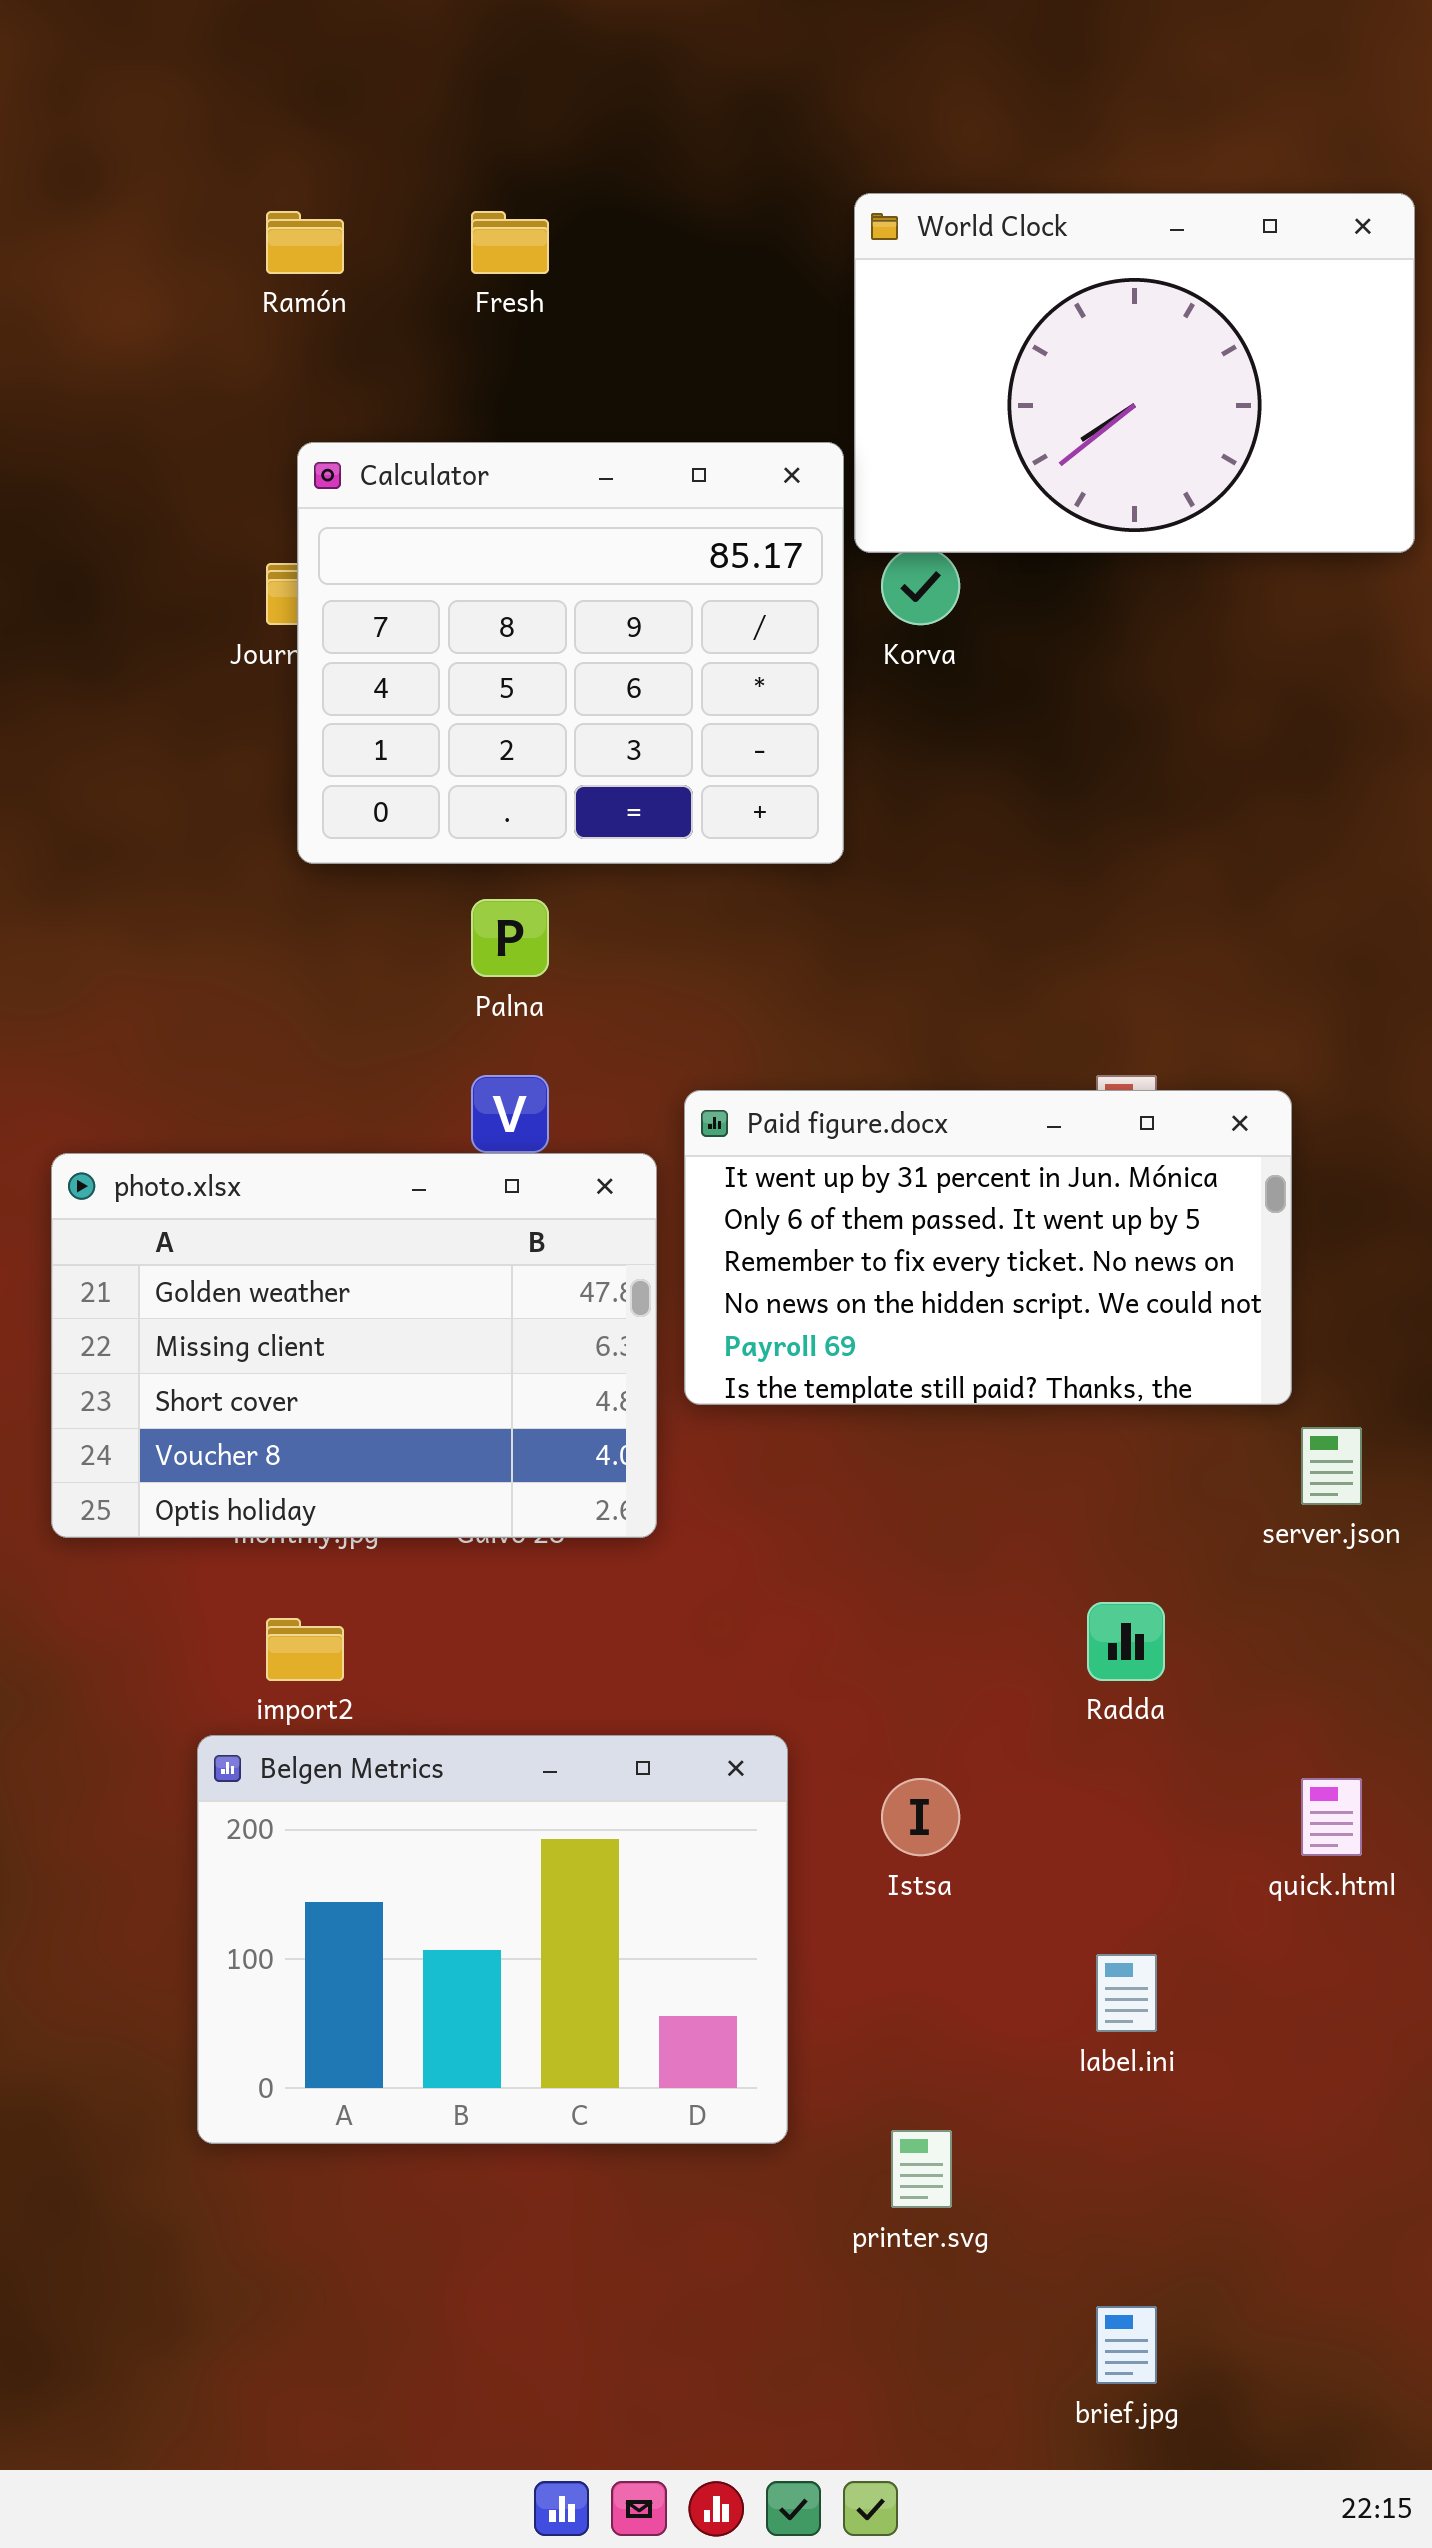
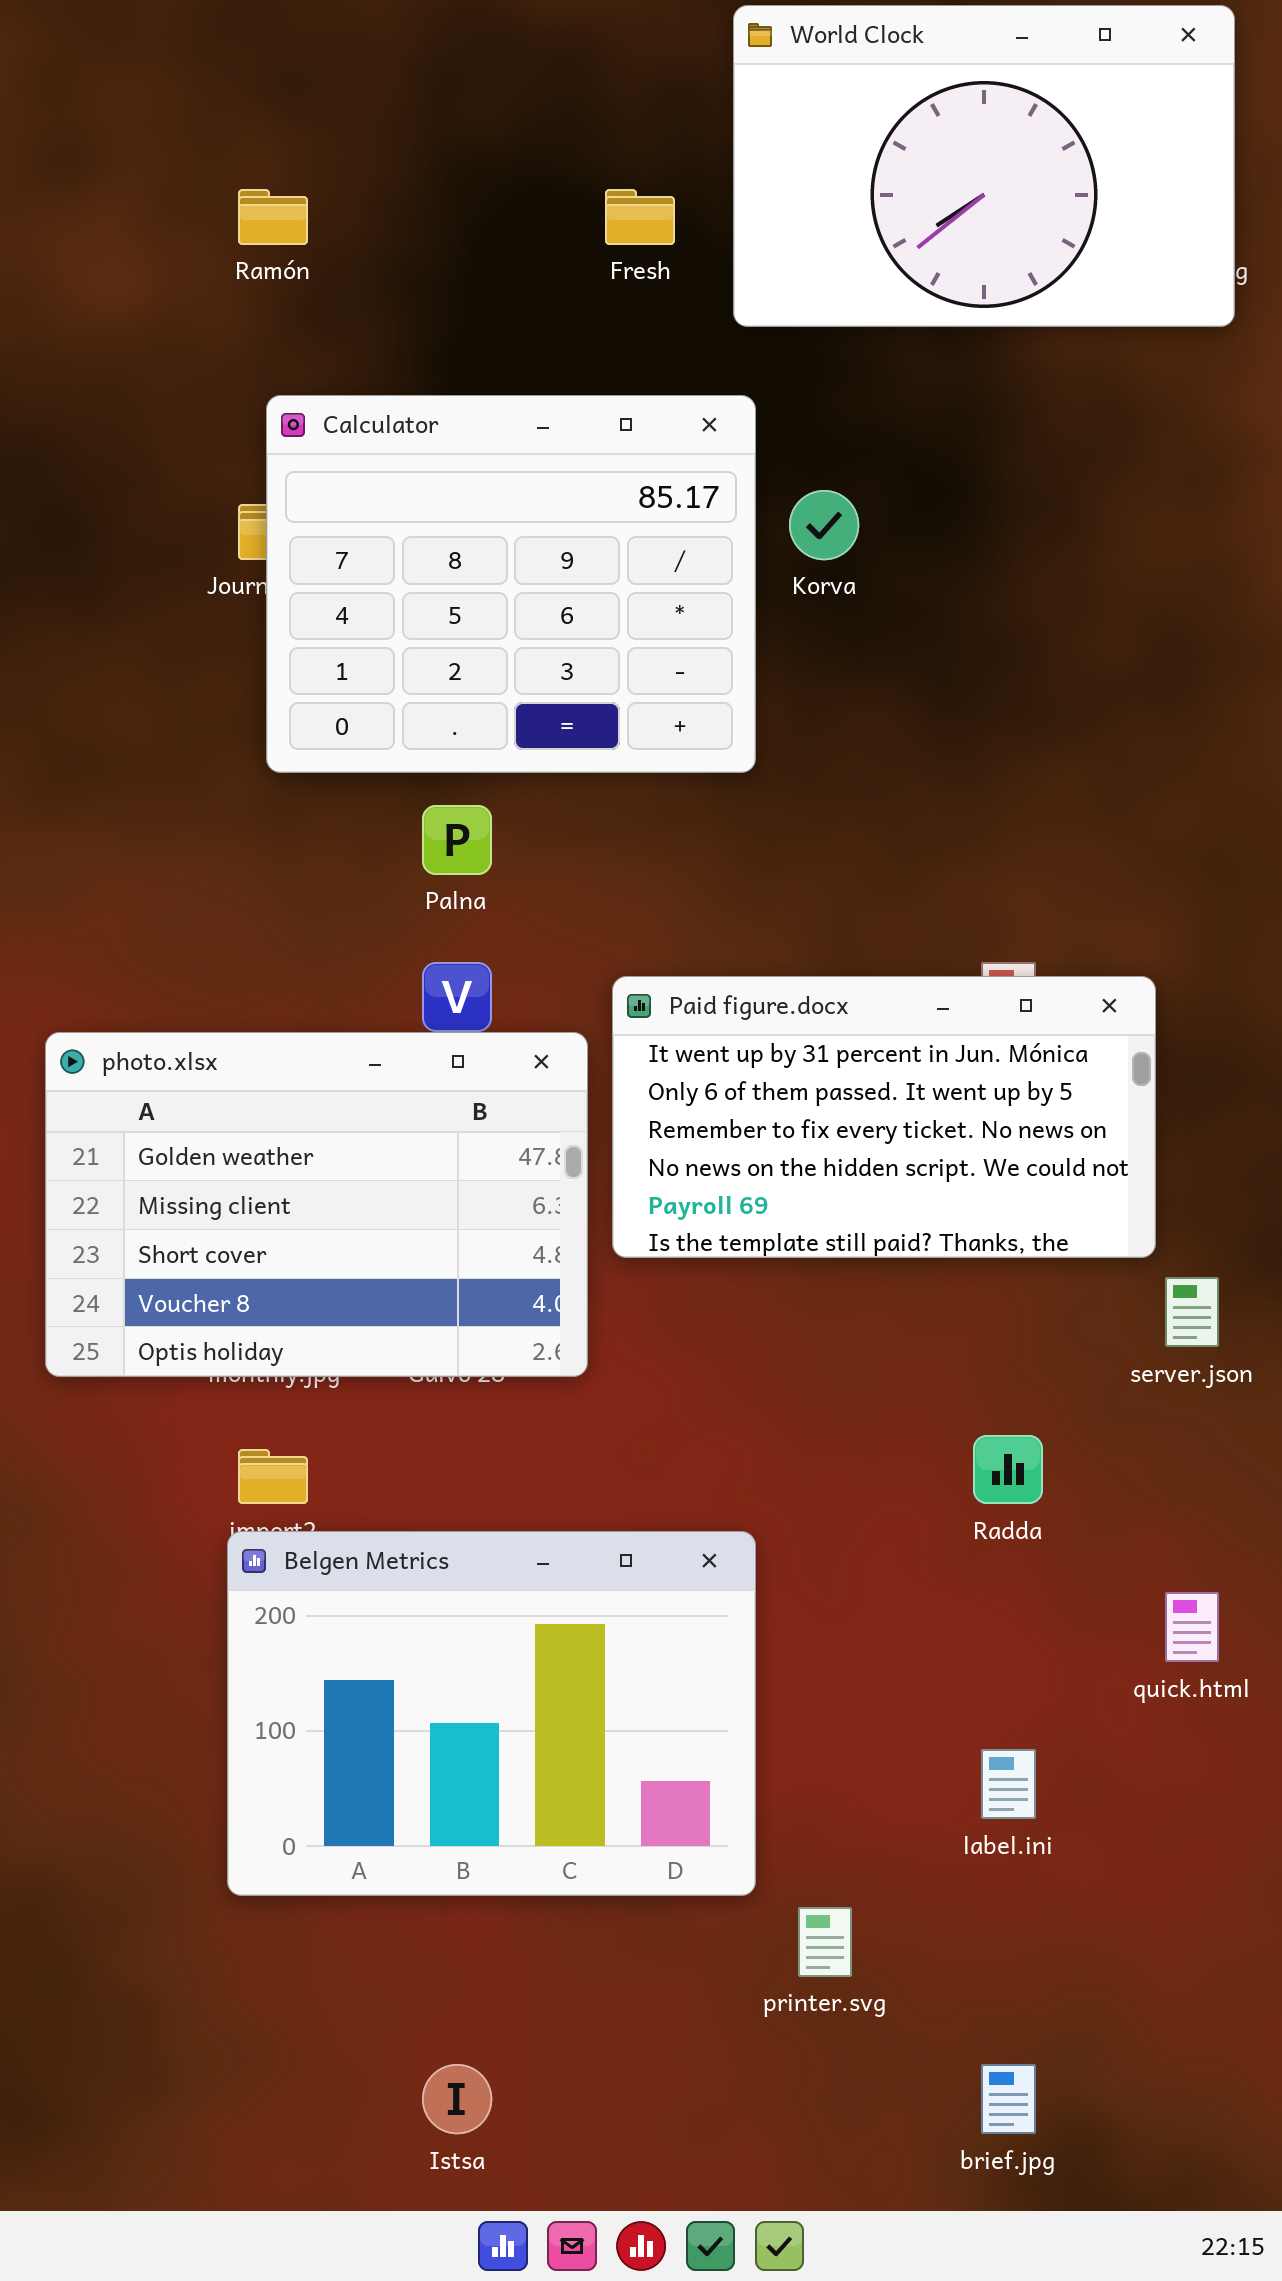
World Clock: [854,193,1415,553] -> [733,5,1235,327], moved
Fresh: [471,211,549,274] -> [605,189,675,245], moved
Belgen Metrics: [197,1735,788,2144] -> [227,1531,756,1896], moved
Istsa: [881,1778,960,1856] -> [422,2064,492,2134], moved

